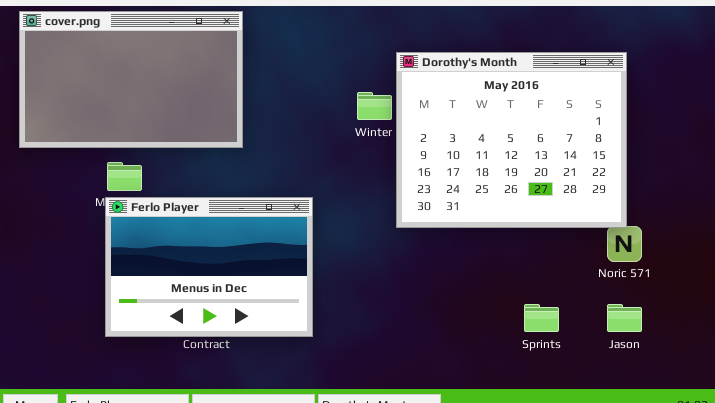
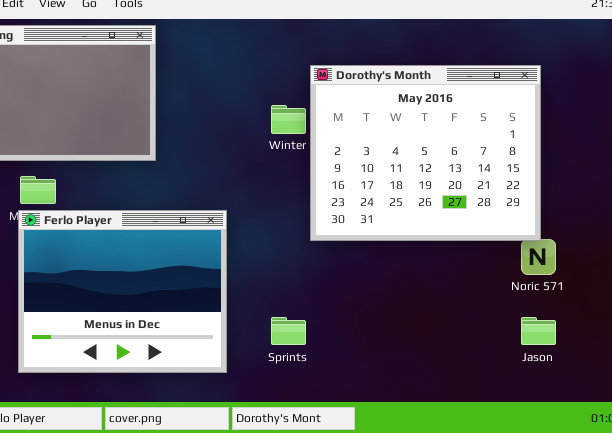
Ferlo Player: [105,197,313,337] -> [18,210,227,373], resized
Sprints: [524,304,559,332] -> [271,317,306,345], moved

